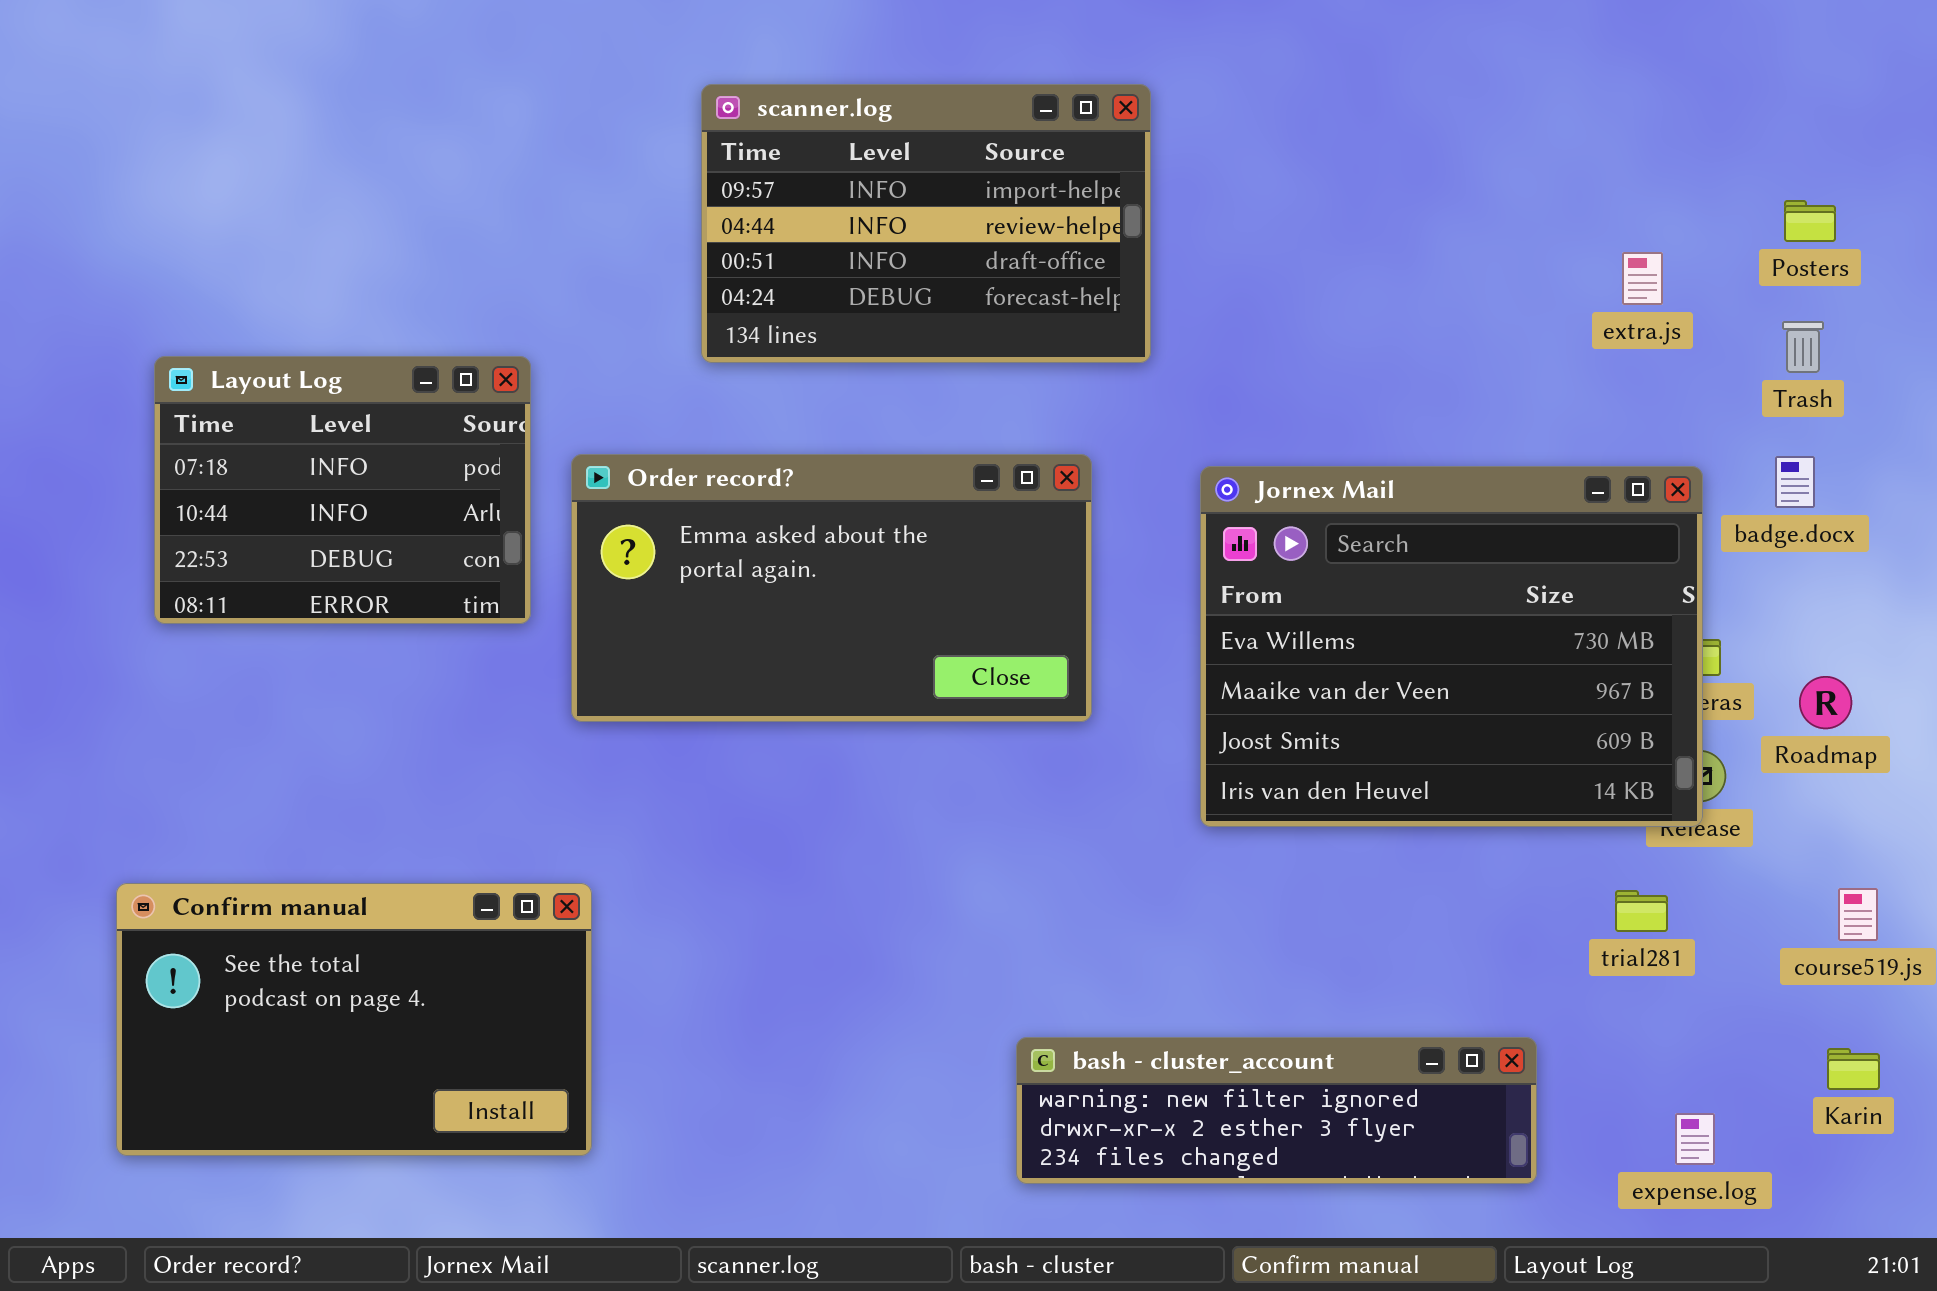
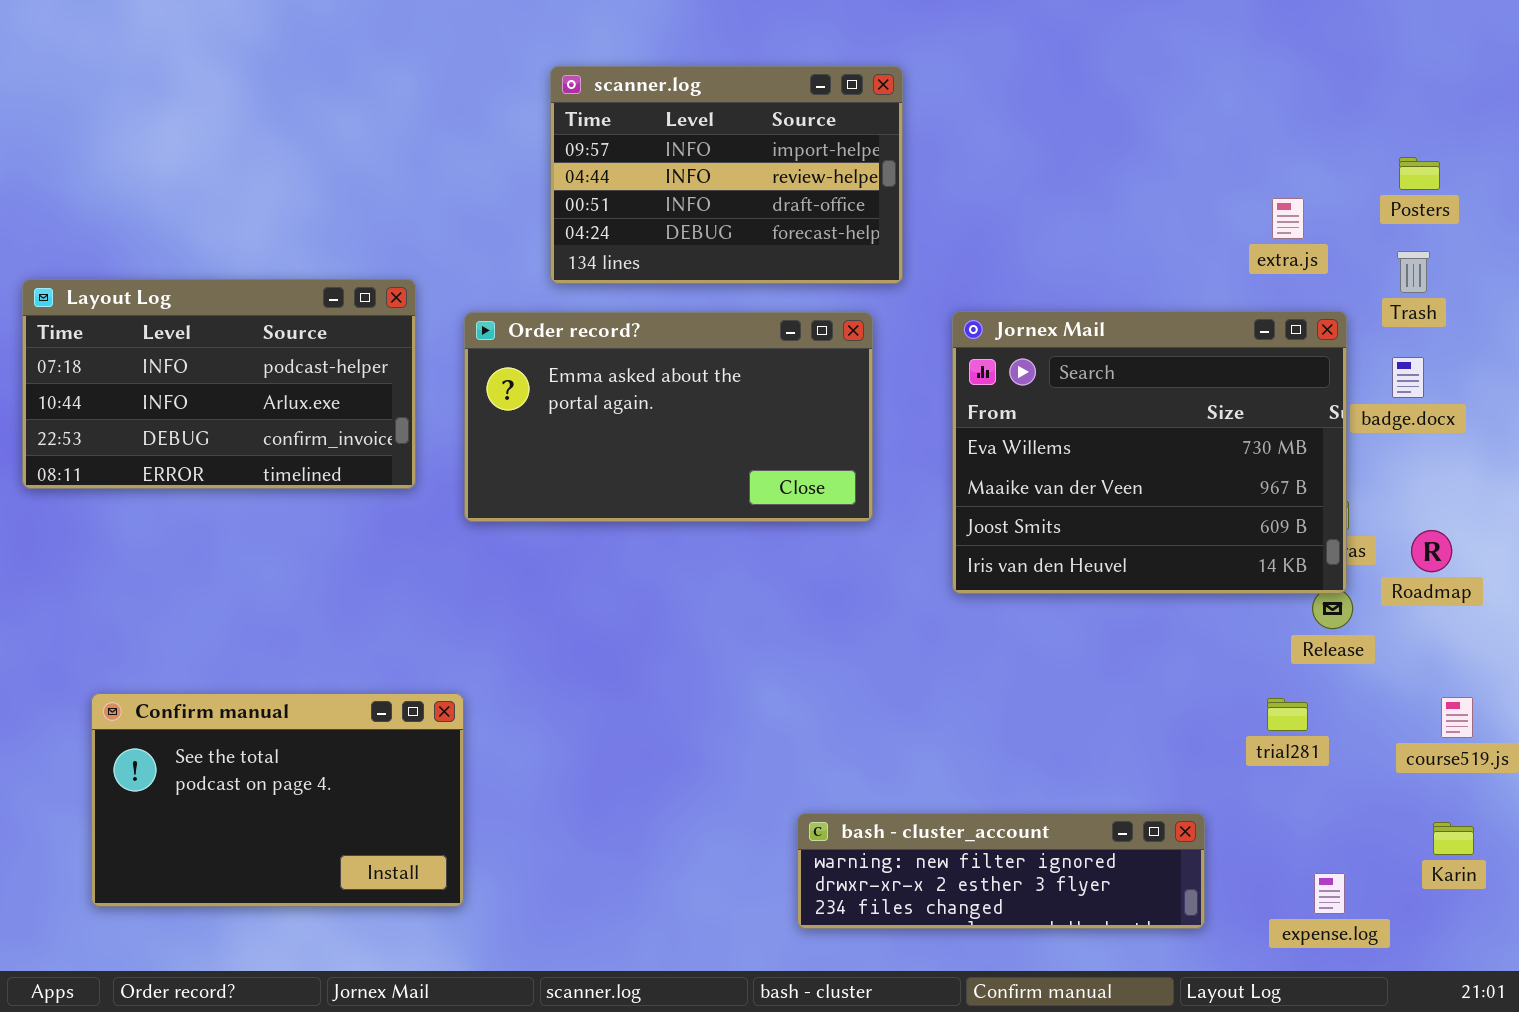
Layout Log: [154,356,531,624] -> [22,279,416,489], resized
Order record?: [571,454,1092,722] -> [464,312,873,522], moved
Jornex Mail: [1200,466,1703,827] -> [952,311,1347,594], moved

